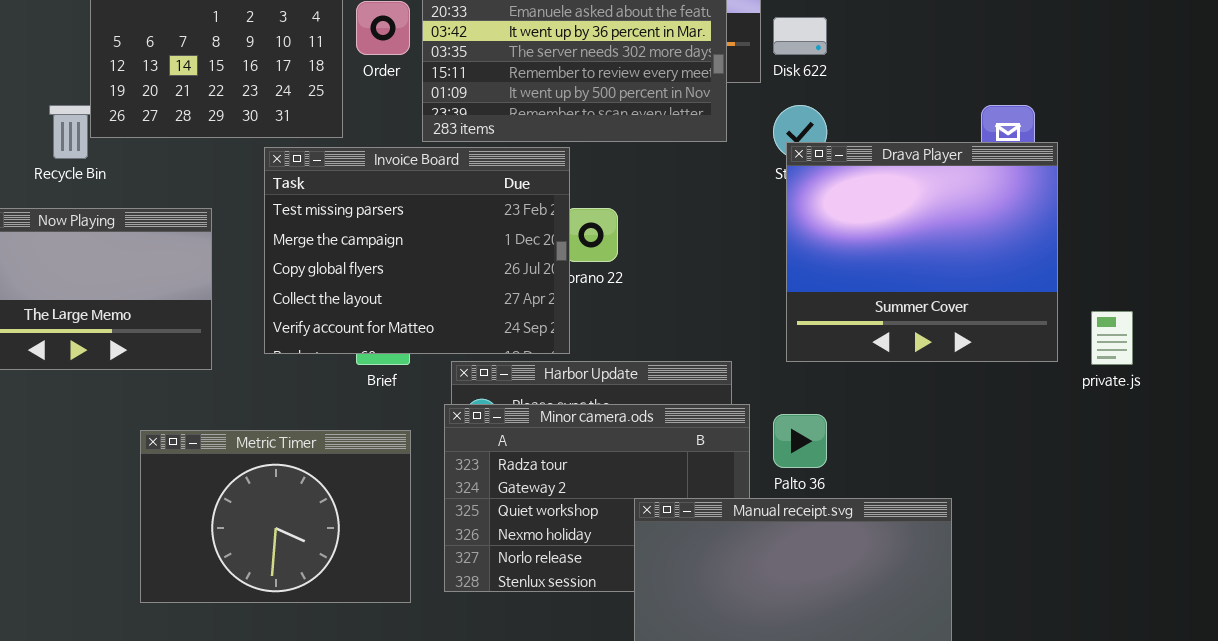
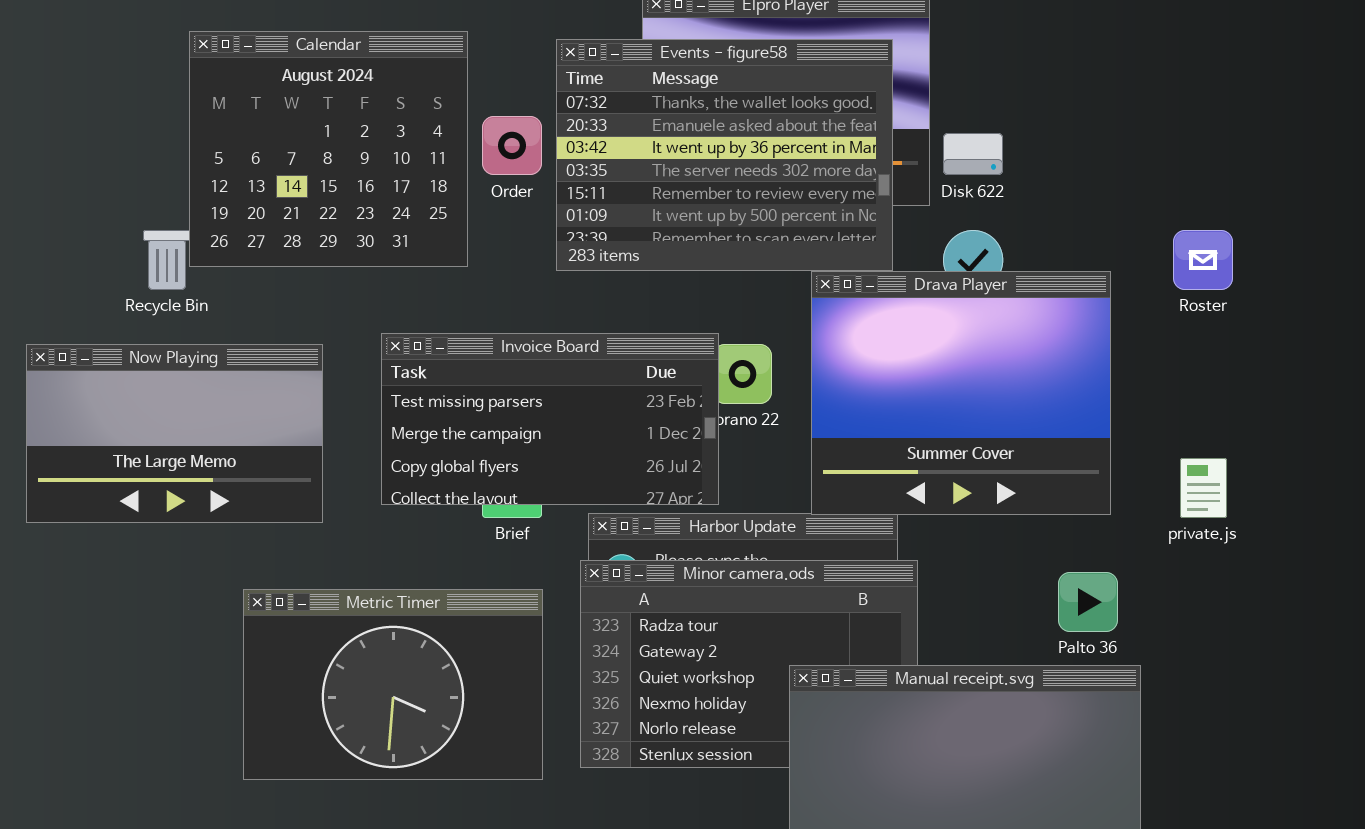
Drava Player: [786,142,1058,362] -> [811,271,1111,515], moved
Invoice Board: [264,147,570,354] -> [381,333,719,505], resized
private.js: [1091,311,1133,365] -> [1180,458,1227,518], moved
Palto 36: [773,414,827,468] -> [1058,572,1118,632], moved

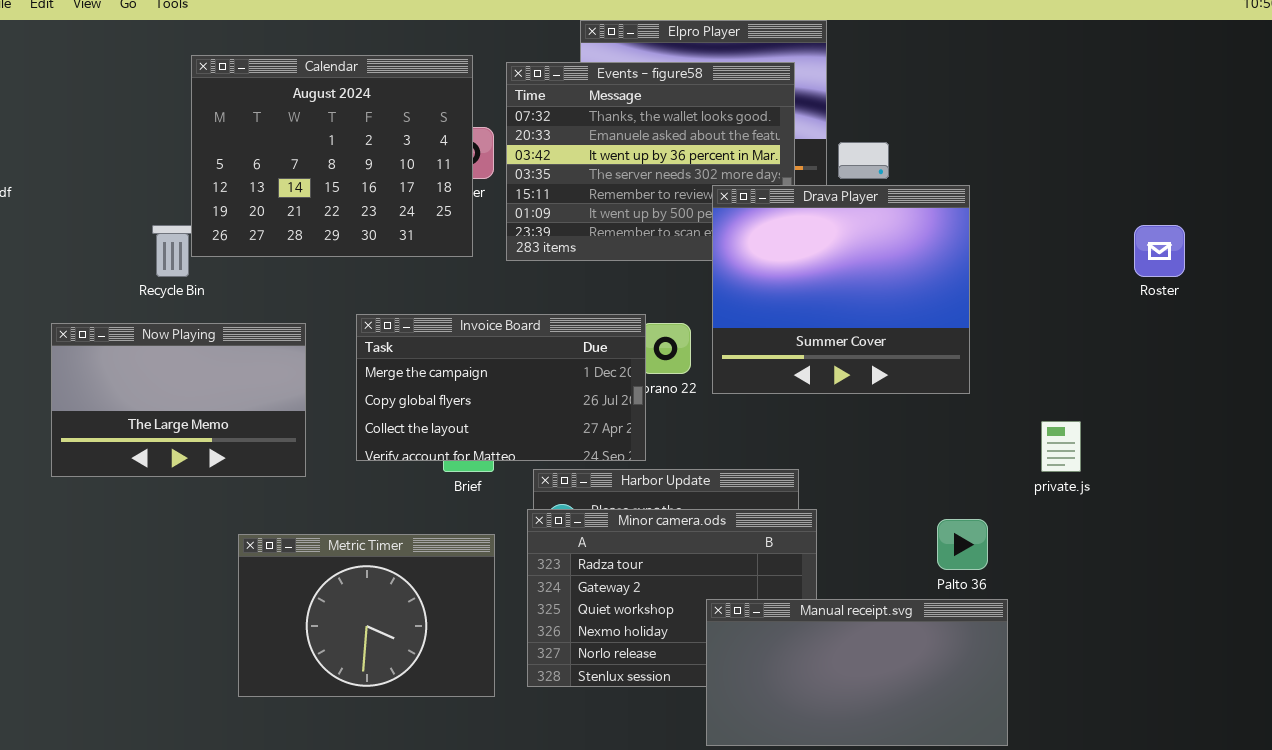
Calendar: [189,31,468,267] -> [191,55,473,257], resized
Roster: [1173,230,1233,290] -> [1134,225,1185,277], moved
Drava Player: [811,271,1111,515] -> [712,185,970,394], moved
Invoice Board: [381,333,719,505] -> [356,314,646,461], scrolled down 1 row

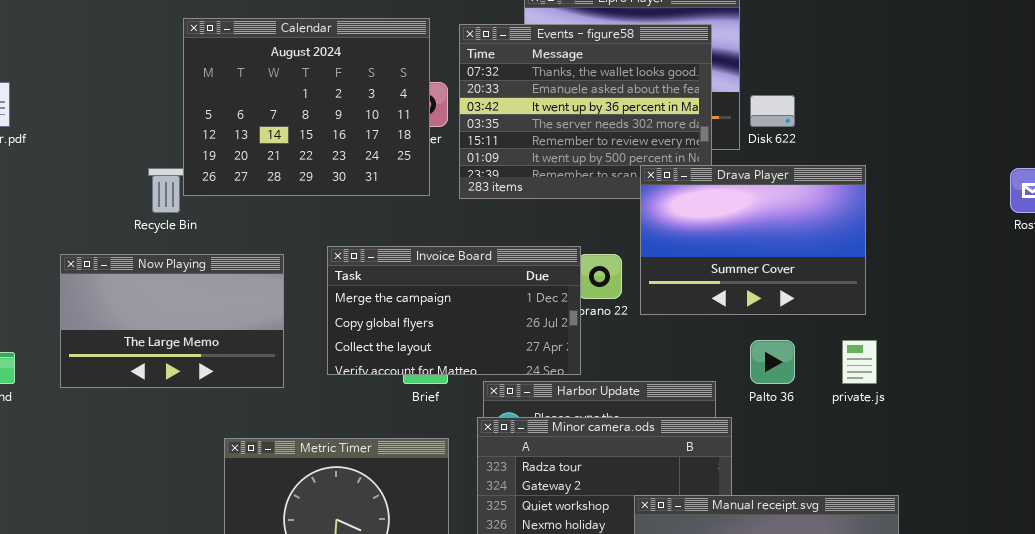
Drava Player: [712,185,970,394] -> [640,165,866,315], resized
private.js: [1041,421,1081,472] -> [842,340,877,384], moved
Palto 36: [937,519,988,570] -> [750,340,795,384], moved

